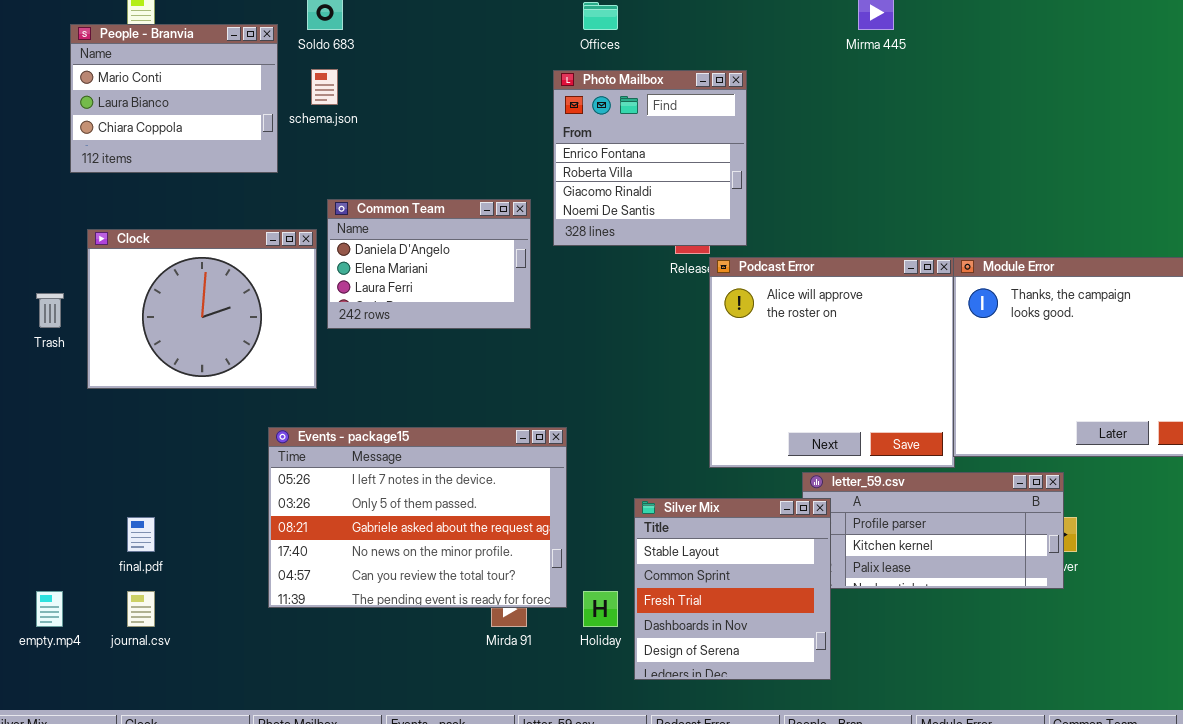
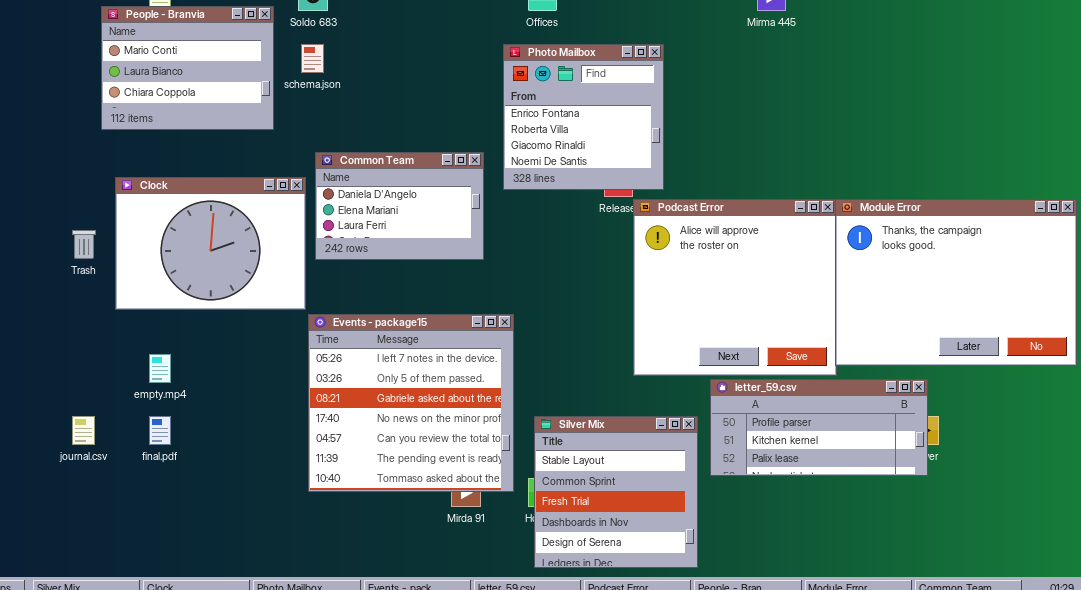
Events - package15: [268,427,567,608] -> [308,314,514,492], resized
Silver Mix: [634,498,831,680] -> [534,416,698,568], moved
empty.mp4: [36,591,63,627] -> [149,354,171,383], moved
journal.csv: [127,591,155,627] -> [72,416,95,445], moved

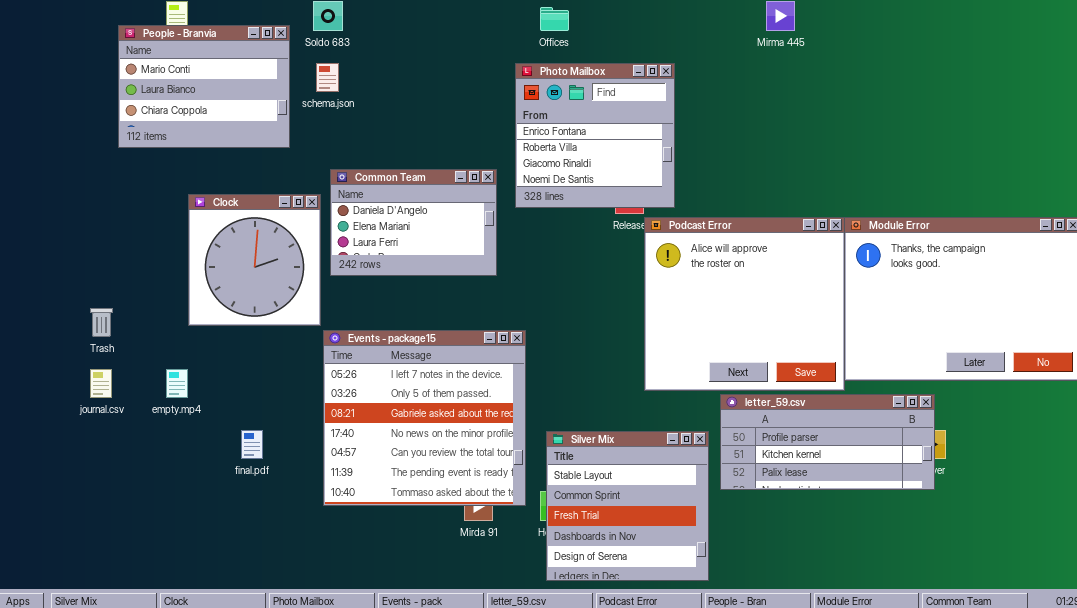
Clock: [115,177,306,310] -> [188,194,321,326], resized
Trash: [72,230,96,259] -> [90,308,113,337], moved
journal.csv: [72,416,95,445] -> [90,369,112,398], moved
final.pdf: [149,416,171,445] -> [241,430,263,459], moved

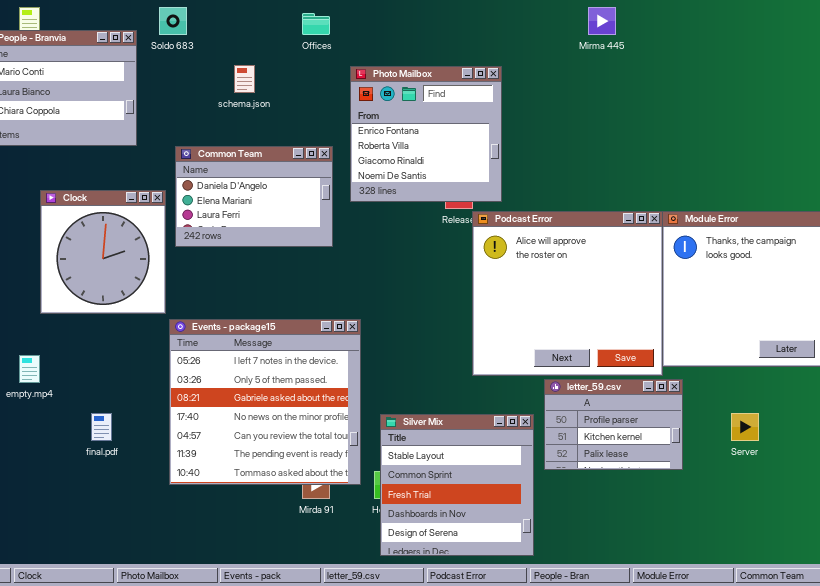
Offices: [540,7,569,31] -> [302,13,330,35], moved
schema.json: [316,63,339,92] -> [234,65,255,93], moved
Common Team: [330,169,497,276] -> [175,146,333,247], moved
letter_59.csv: [720,394,935,490] -> [544,379,683,470], resized

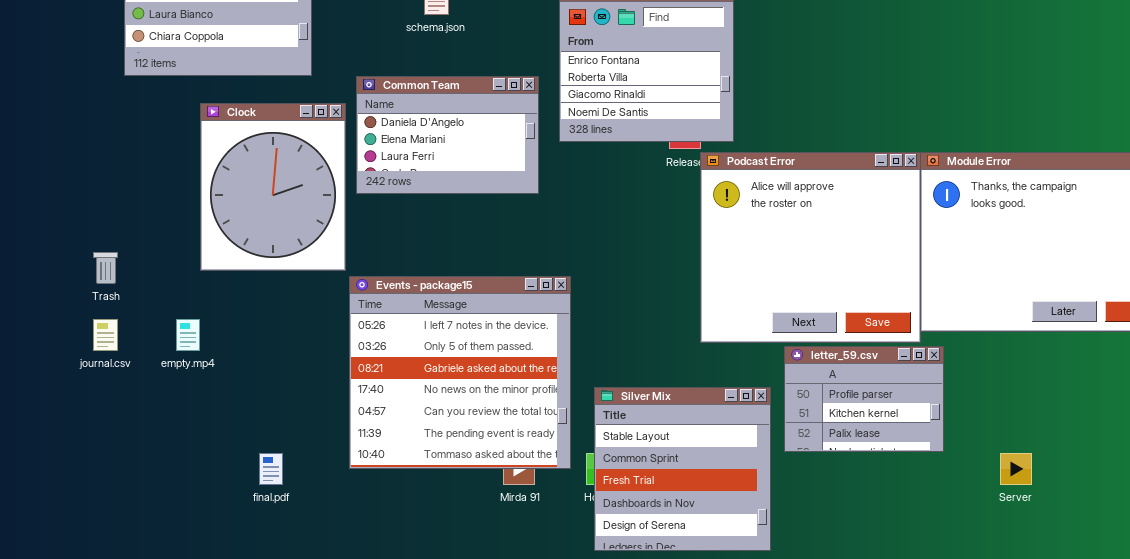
Clock: [40,190,166,314] -> [200,103,346,271], resized
final.pdf: [91,413,112,441] -> [259,453,283,485], moved
Server: [731,413,759,441] -> [1000,453,1032,485], moved

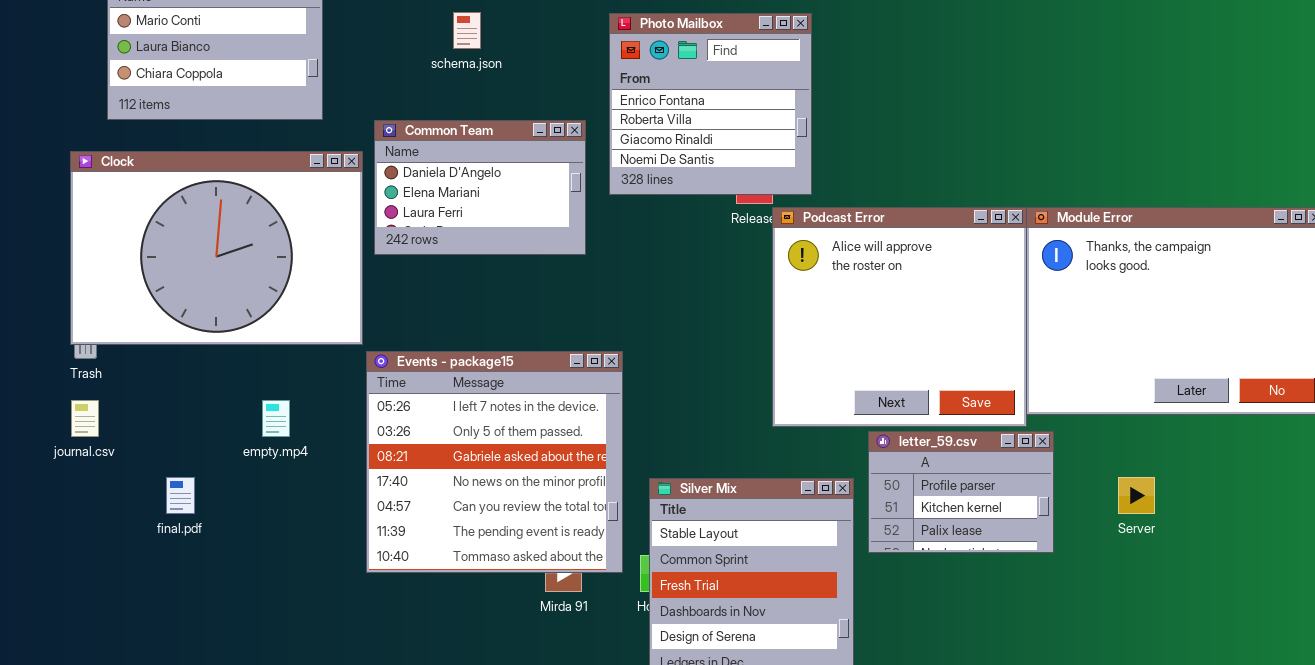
Clock: [200,103,346,271] -> [70,151,363,345], resized
empty.mp4: [176,319,200,351] -> [262,400,290,437], moved
final.pdf: [259,453,283,485] -> [166,477,195,514], moved
Server: [1000,453,1032,485] -> [1118,477,1155,514], moved

